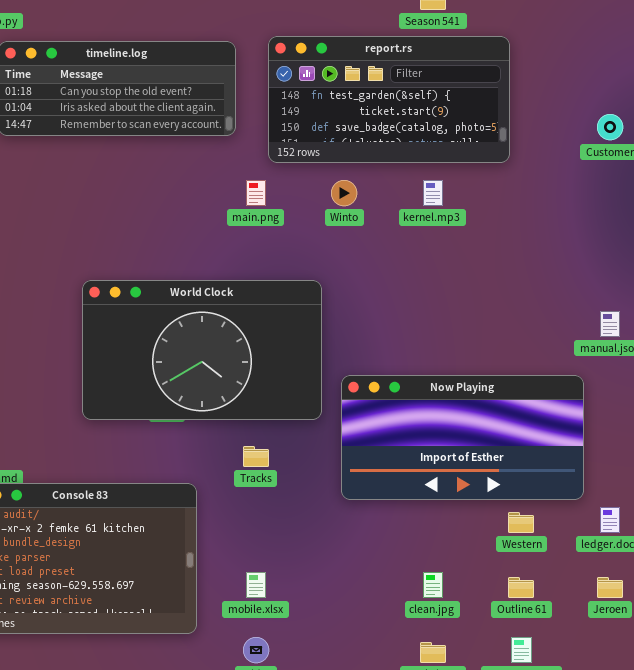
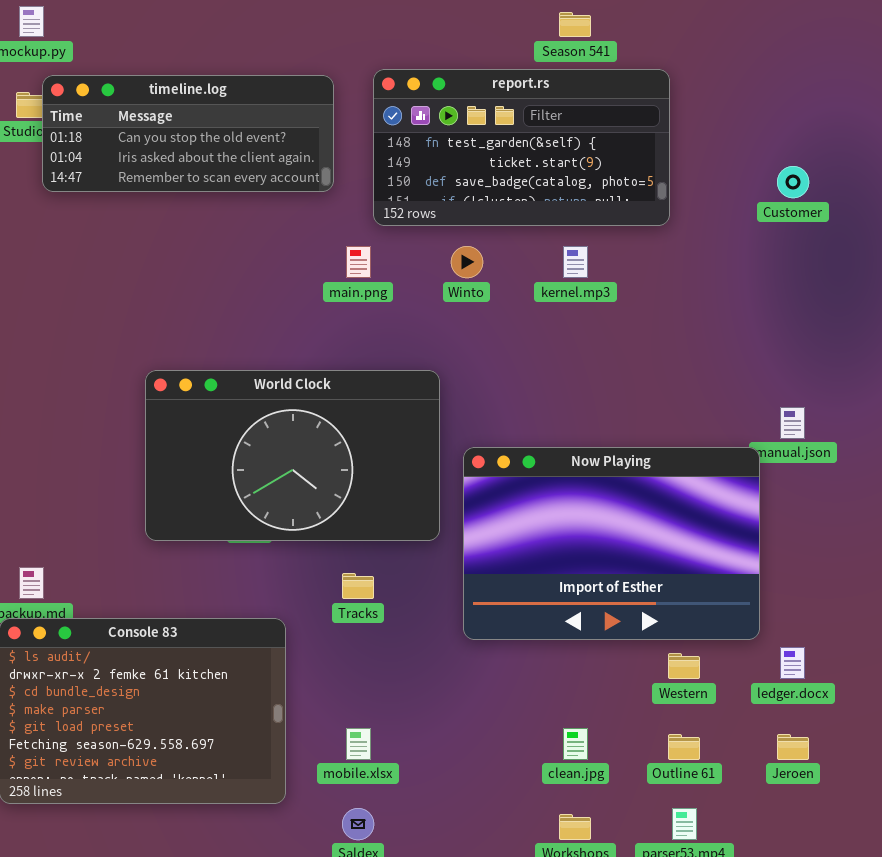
Now Playing: [341,375,584,500] -> [463,447,760,640], resized

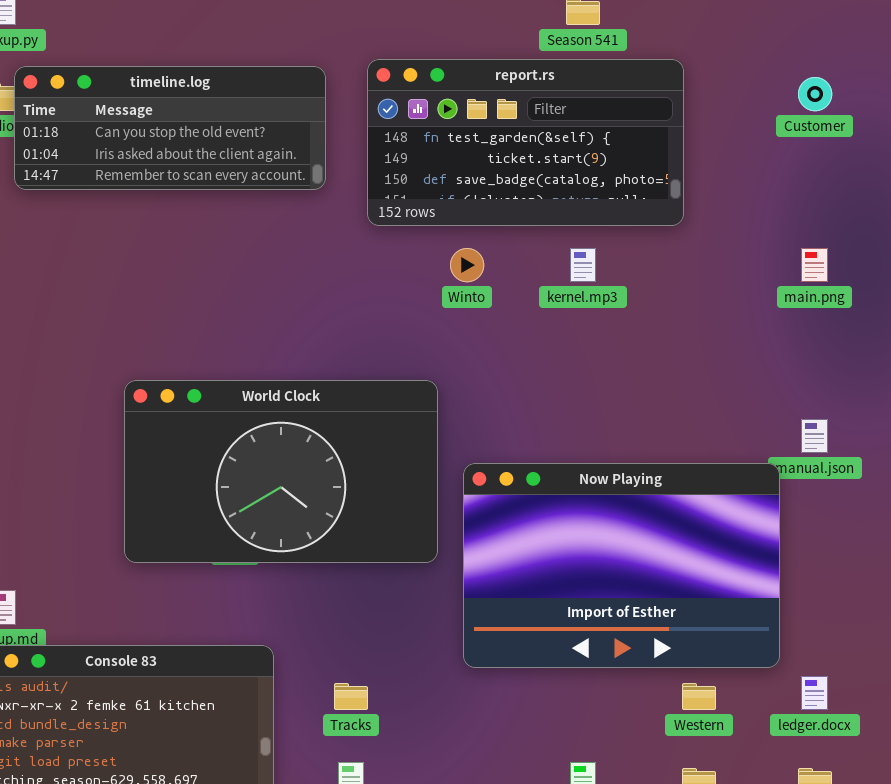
Customer: [777,166,809,198] -> [798,77,832,111], moved
main.png: [346,246,371,278] -> [801,248,828,282], moved
Tracks: [342,573,374,599] -> [334,683,368,710], moved

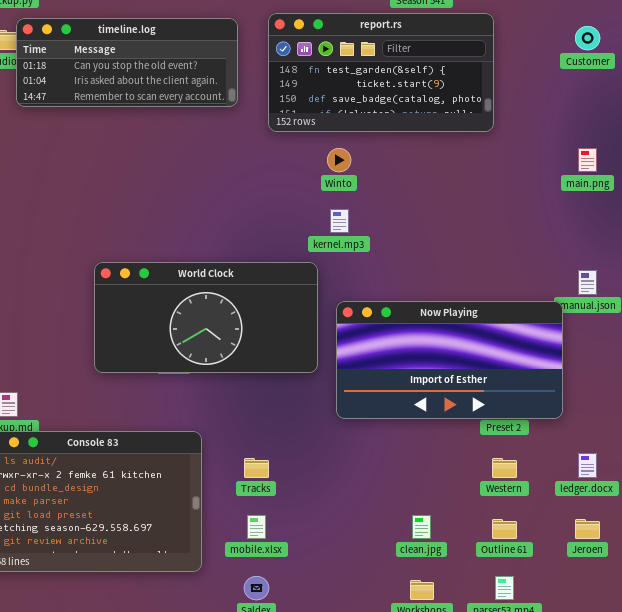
kernel.mp3: [570,248,596,282] -> [330,209,349,233], moved
World Clock: [124,380,438,563] -> [94,262,318,373], resized
Now Playing: [463,463,780,668] -> [336,301,563,419], resized

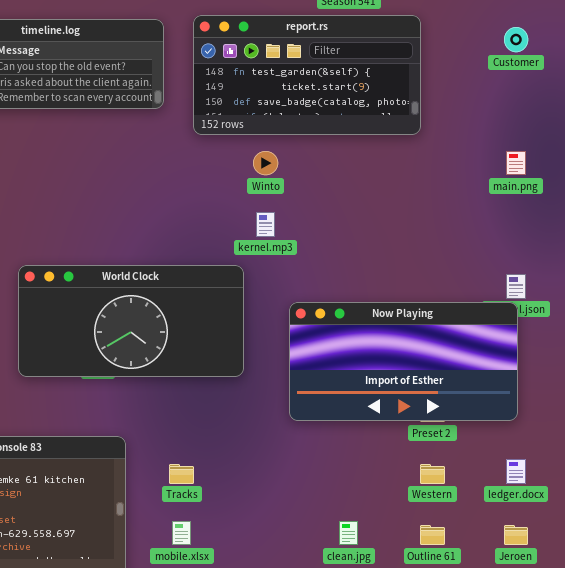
Now Playing: [336,301,563,419] -> [289,302,518,421], moved

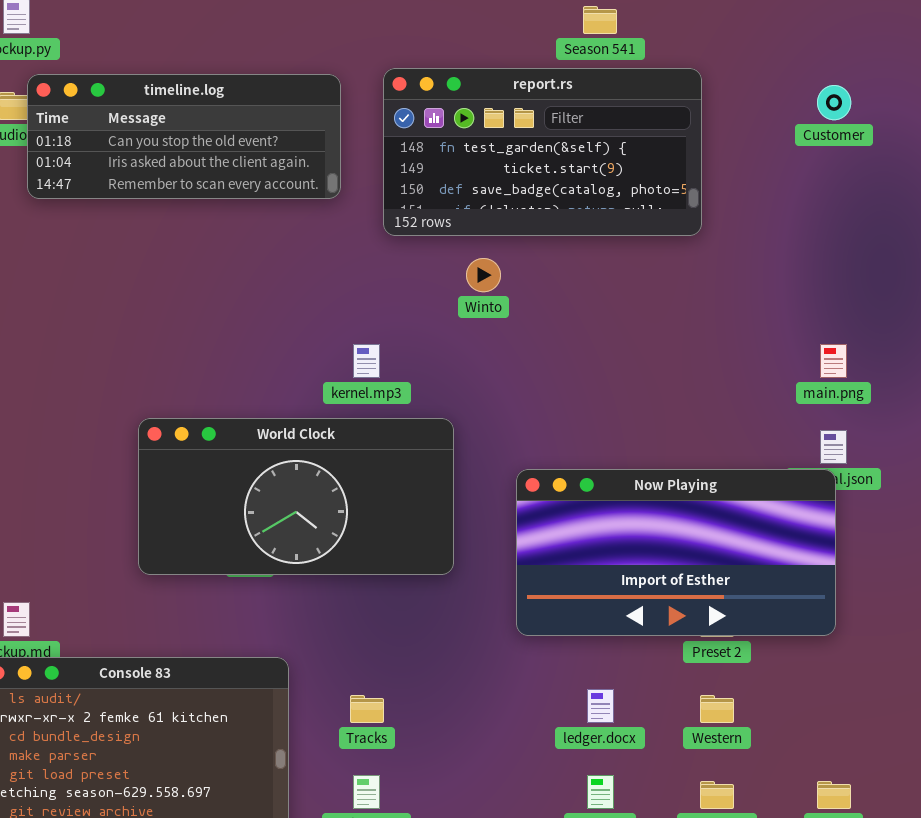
main.png: [506,151,526,175] -> [820,344,847,378], moved
kernel.mp3: [256,212,275,237] -> [353,344,380,378], moved
ledger.docx: [506,459,526,484] -> [587,689,614,723], moved

